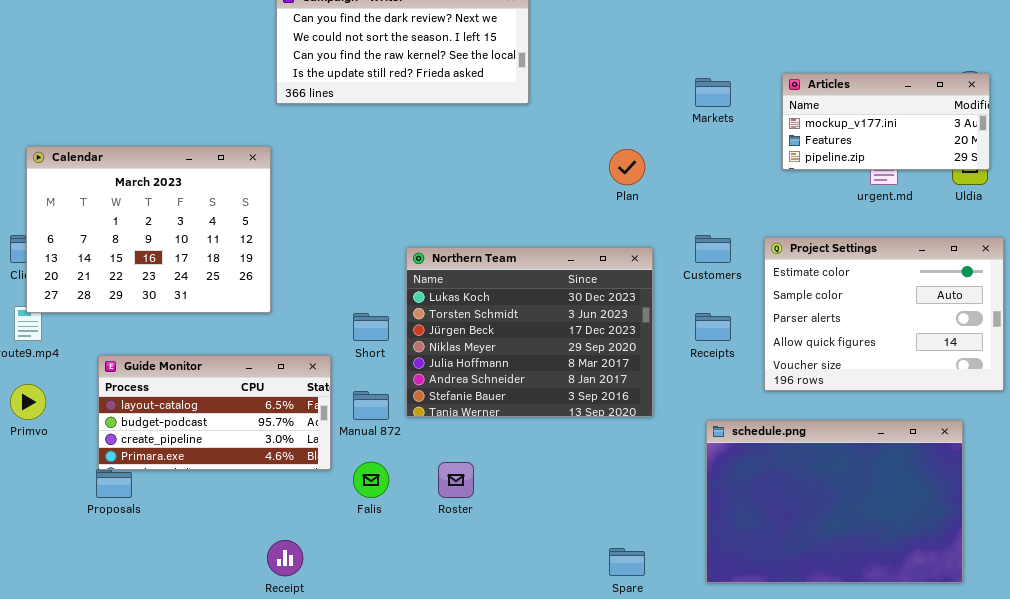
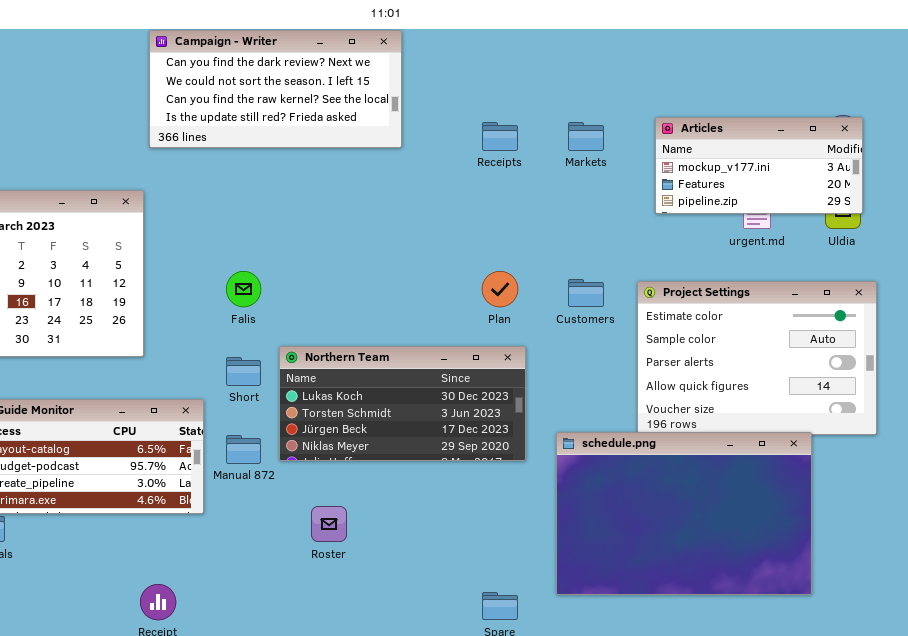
Plan: [609,149,645,185] -> [482,271,518,307], moved
Northern Team: [406,247,653,417] -> [279,346,526,461], resized
Receipts: [695,313,731,341] -> [482,122,518,151], moved
schedule.png: [706,420,963,583] -> [556,432,812,595], moved
Falis: [353,462,389,498] -> [226,271,261,307], moved

